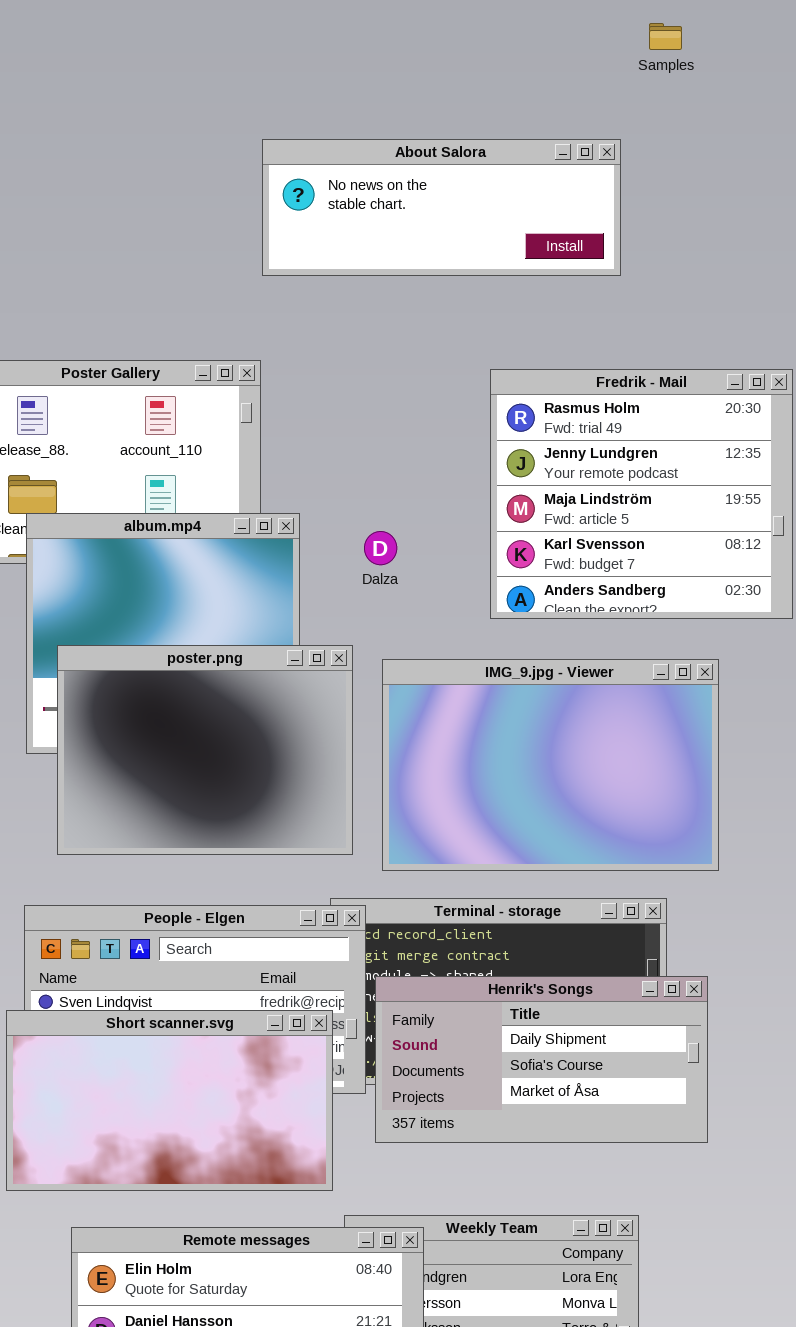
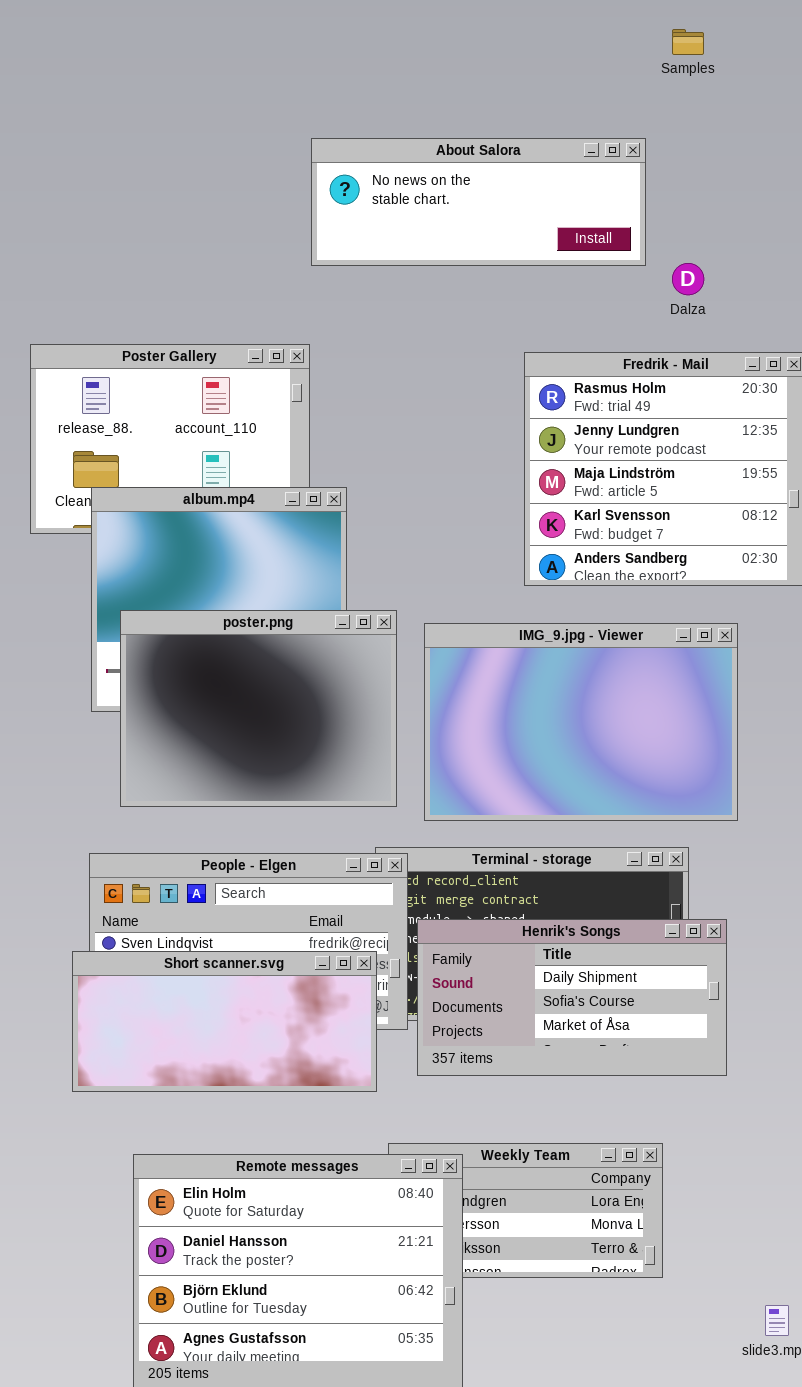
Dalza: [364,531,397,565] -> [672,263,704,295], moved
Short scanner.svg: [6,1010,333,1191] -> [72,951,377,1092], resized

